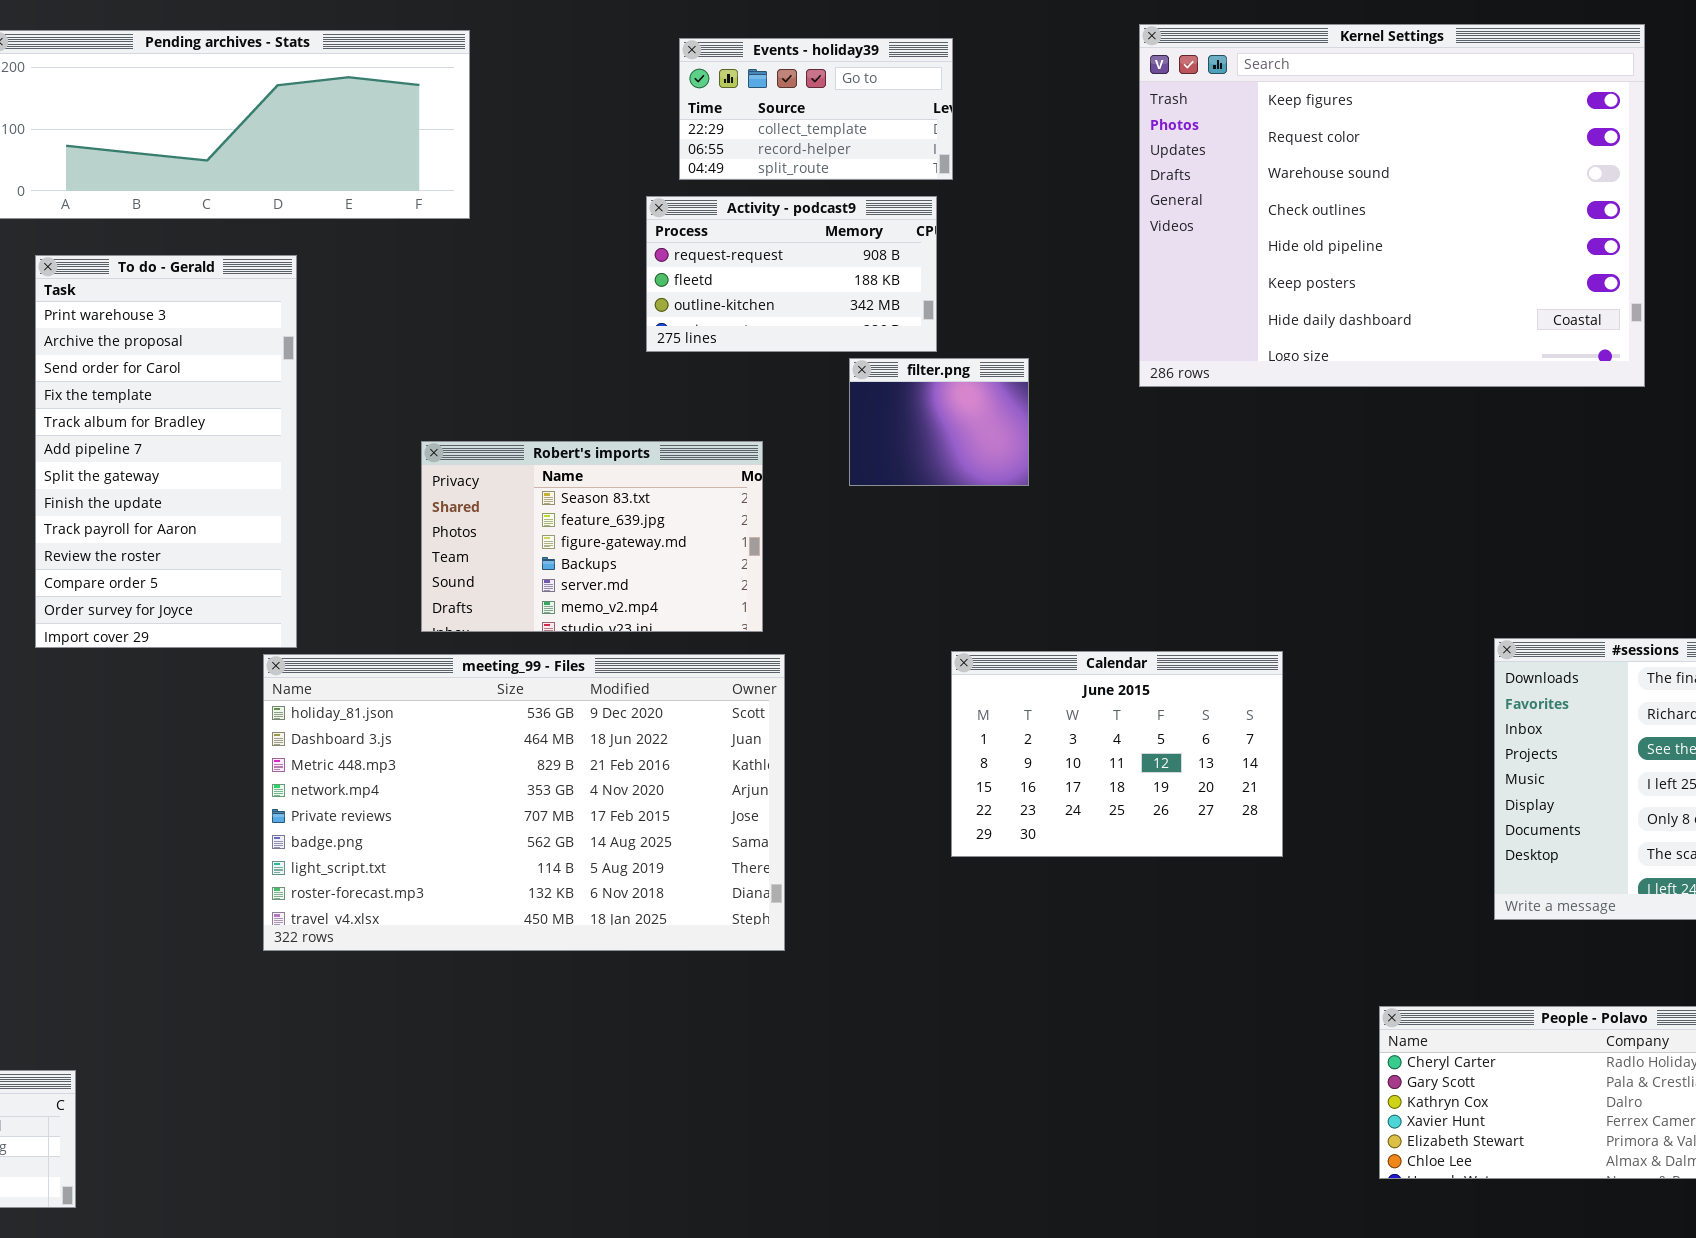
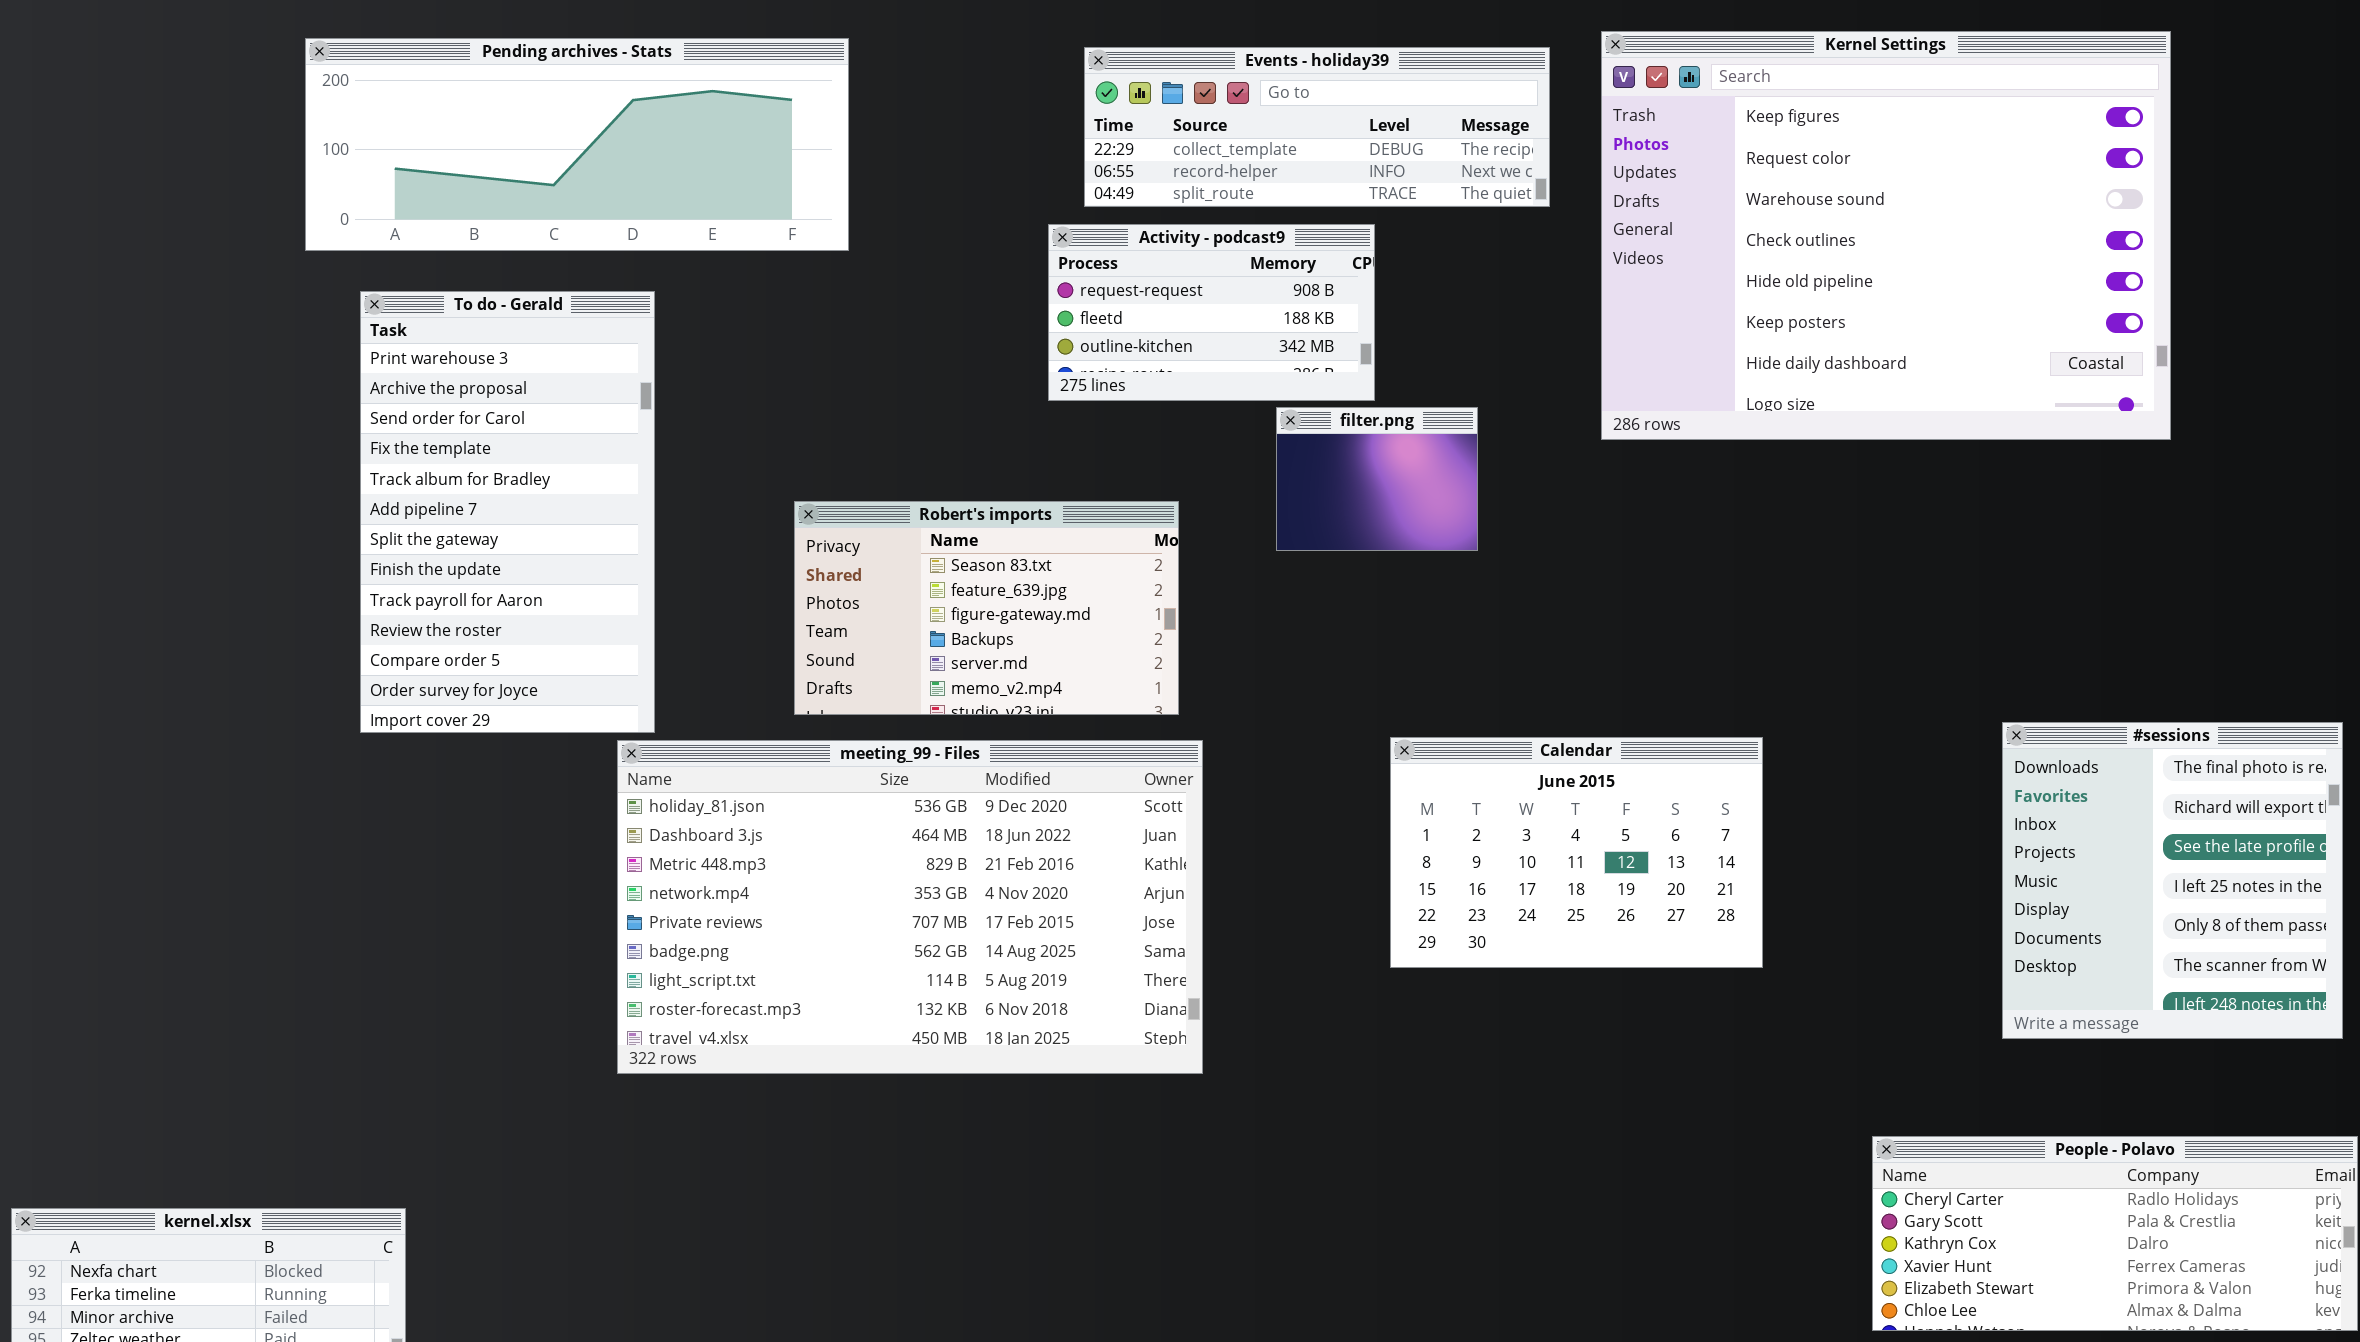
Events - holiday39: [679,38,953,180] -> [1084,47,1550,207], resized

